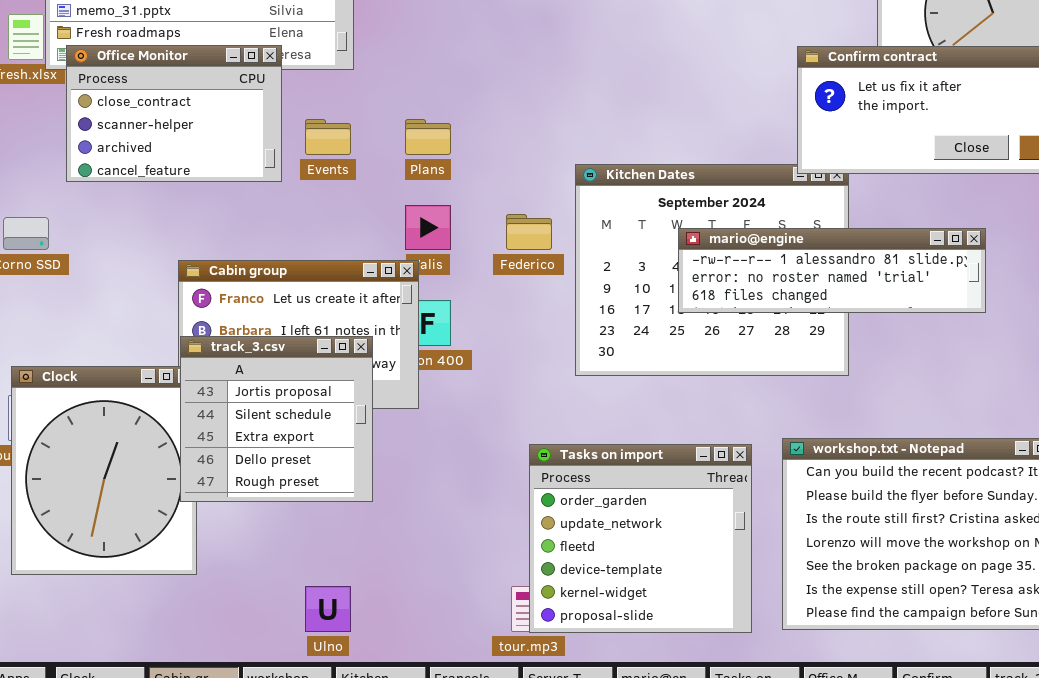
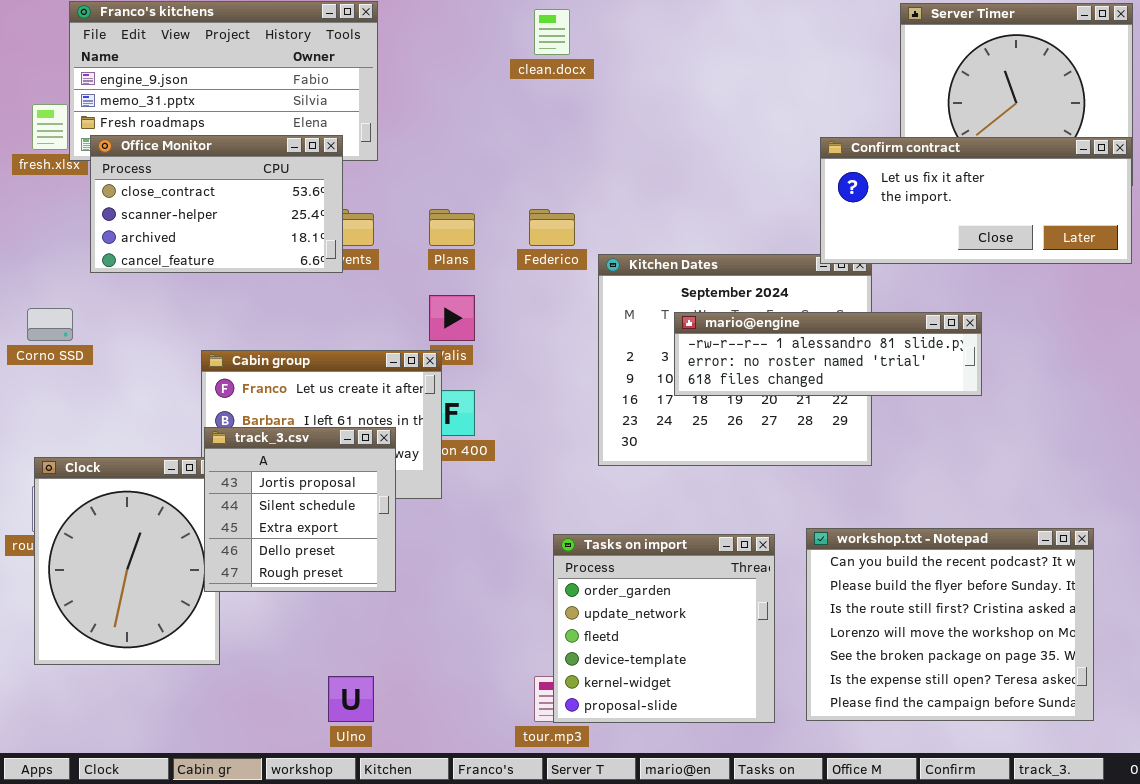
Office Monitor: [66,45,282,182] -> [90,135,343,273], resized
Federico: [506,214,552,250] -> [529,209,575,246], moved
mario@engine: [678,228,986,313] -> [674,312,982,396], moved

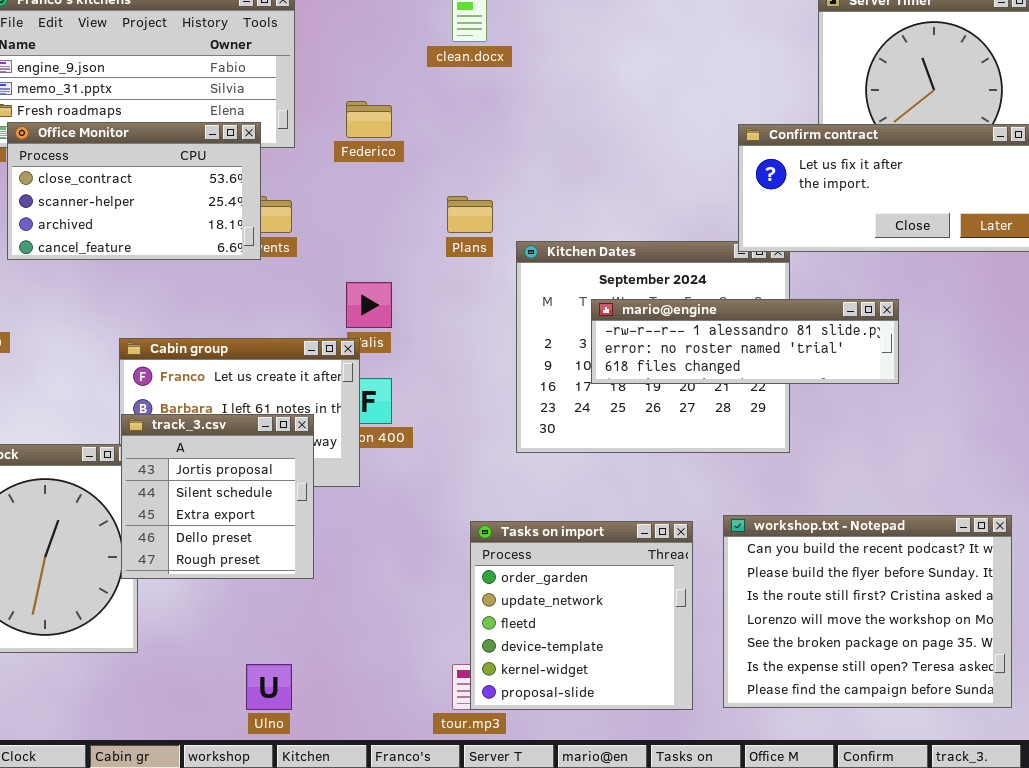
Plans: [429,209,475,246] -> [447,196,493,233], moved
Federico: [529,209,575,246] -> [346,101,392,138], moved

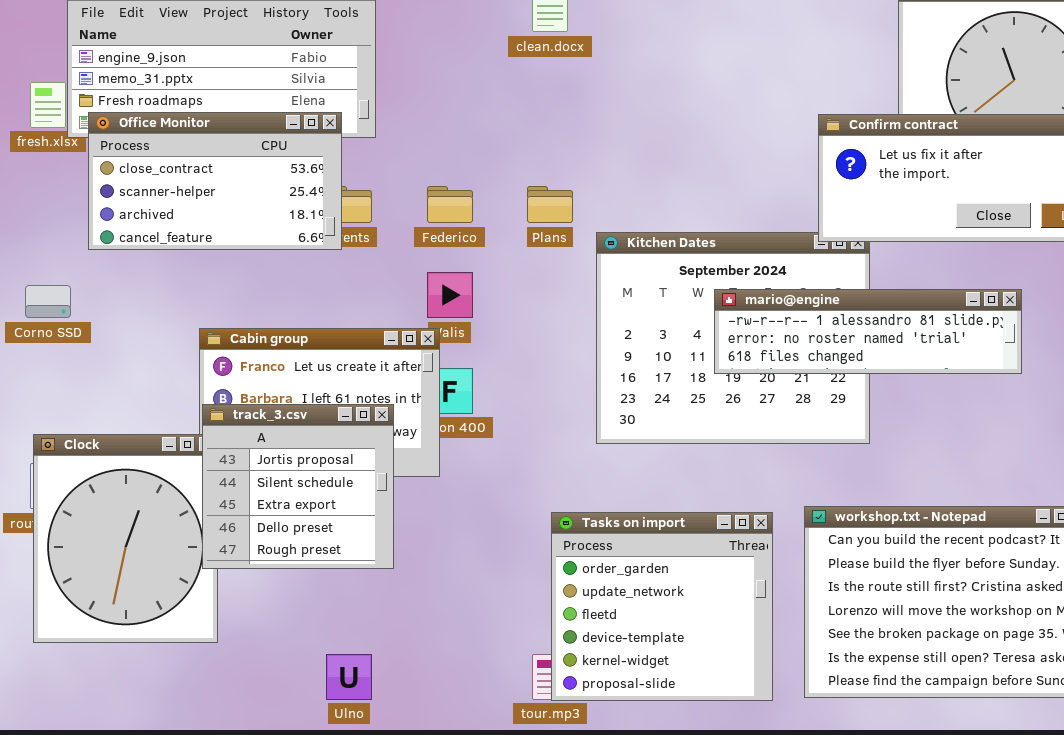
Federico: [346,101,392,138] -> [427,186,473,223], moved
mario@engine: [591,299,899,384] -> [714,289,1022,374], moved

